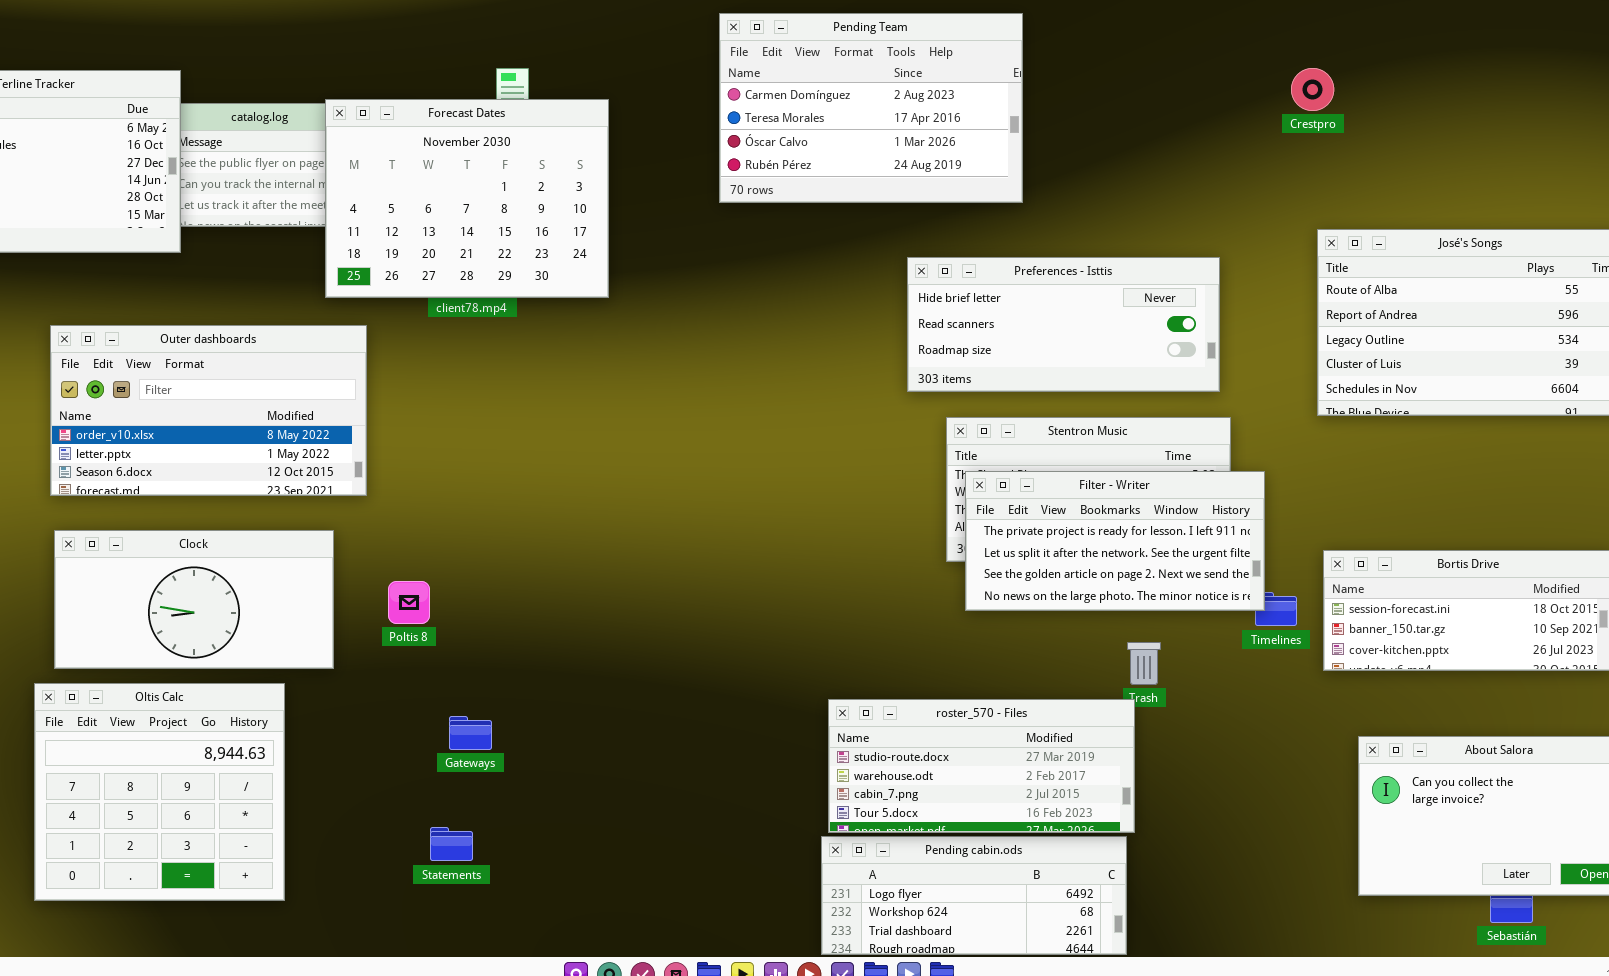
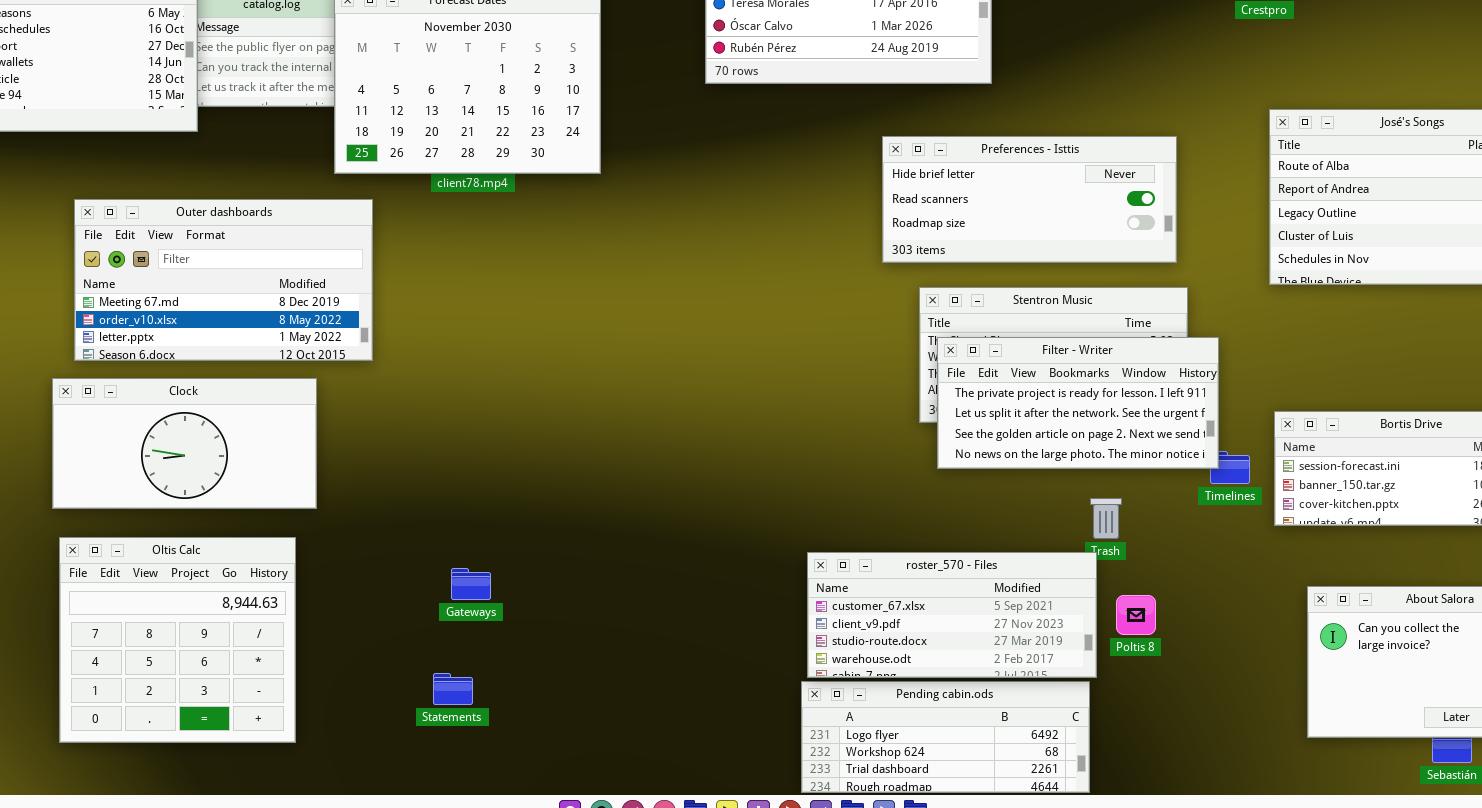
Outer dashboards: [50,325,367,496] -> [74,199,373,361], scrolled up 1 row
Clock: [54,530,334,669] -> [52,378,317,509], moved
Poltis 8: [388,581,430,624] -> [1116,595,1156,635], moved
roster_570 - Files: [828,699,1135,833] -> [807,552,1097,678], scrolled up 2 rows

